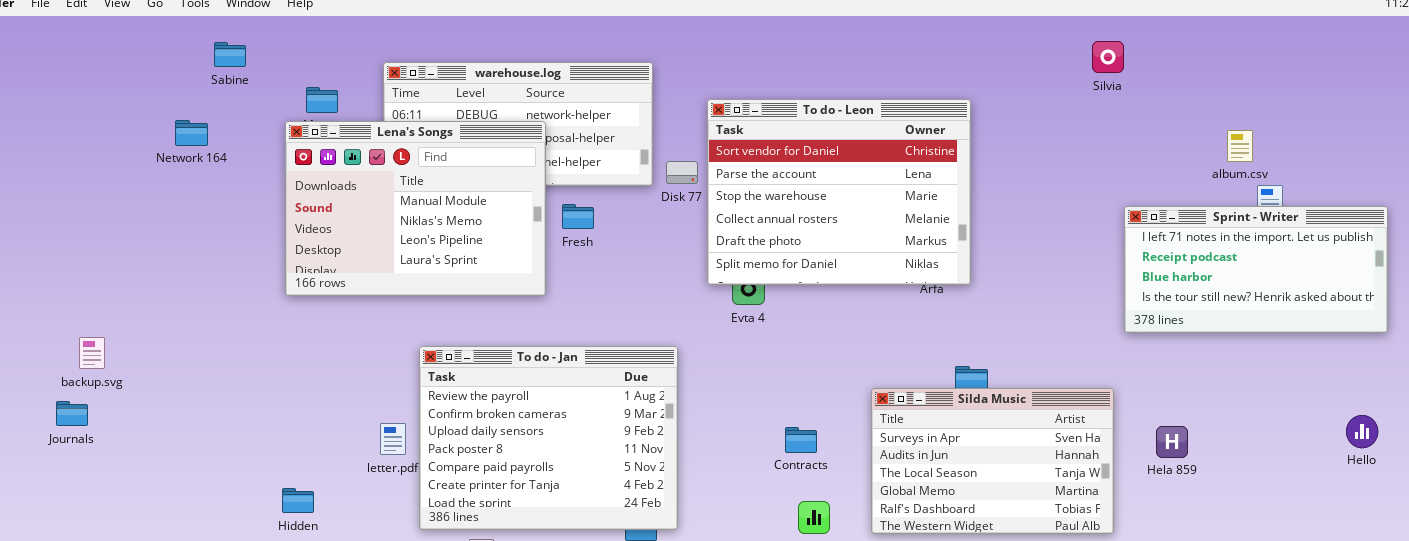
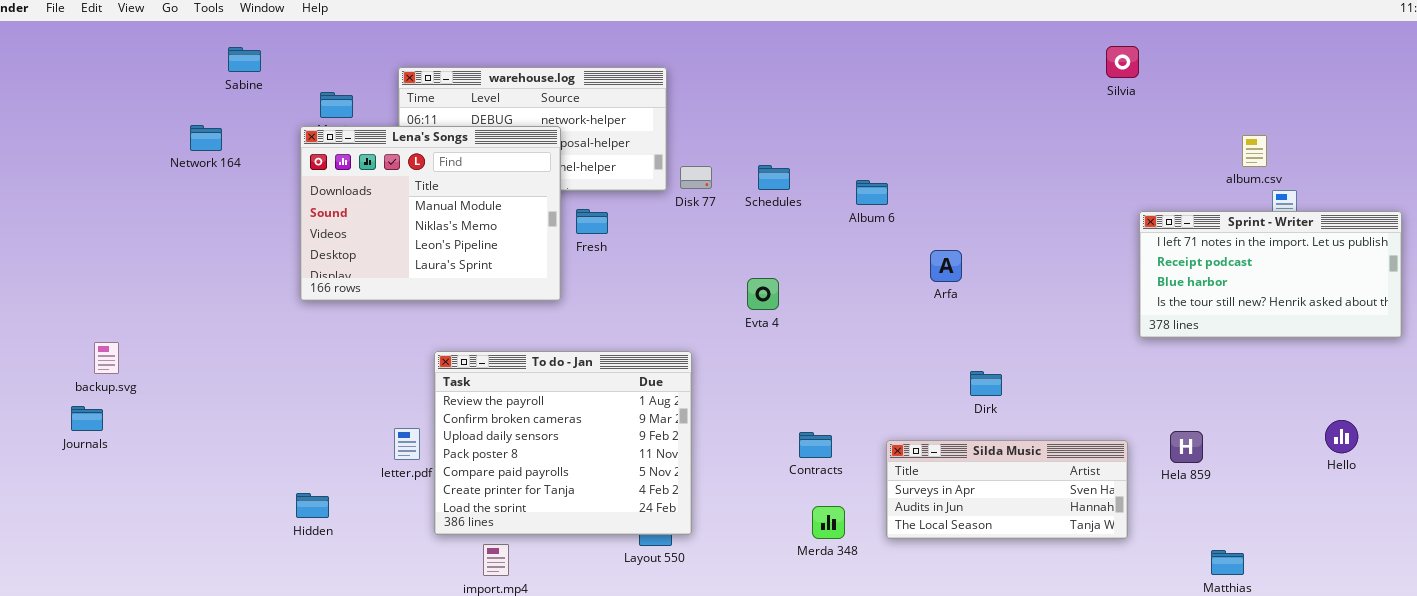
To do - Leon: [707,99,971,285] -> none, closed
Silda Music: [871,388,1114,534] -> [886,440,1128,539], resized
Hello: [1346,415,1378,448] -> [1325,420,1358,453], moved

